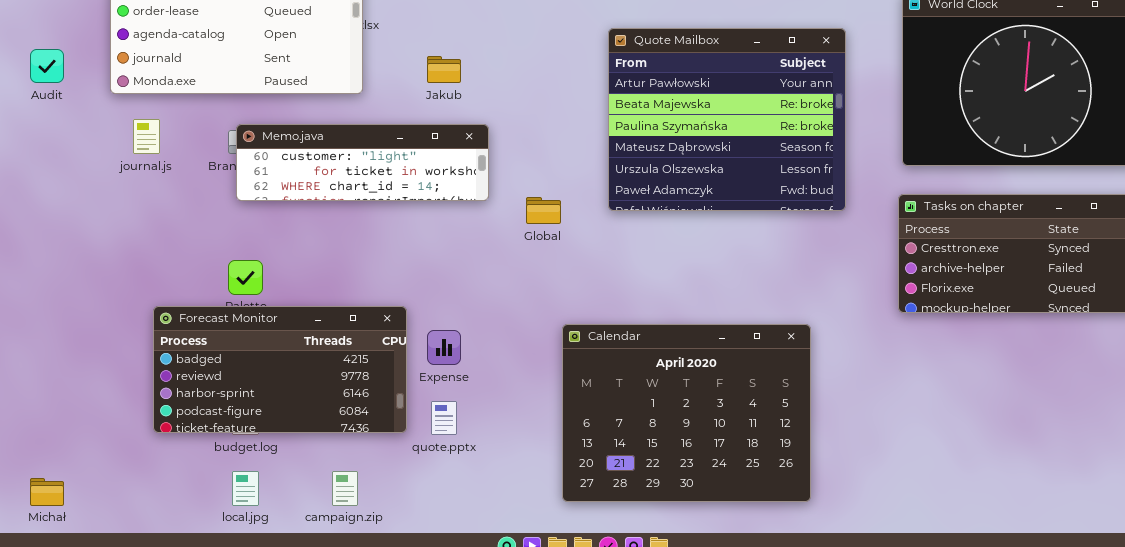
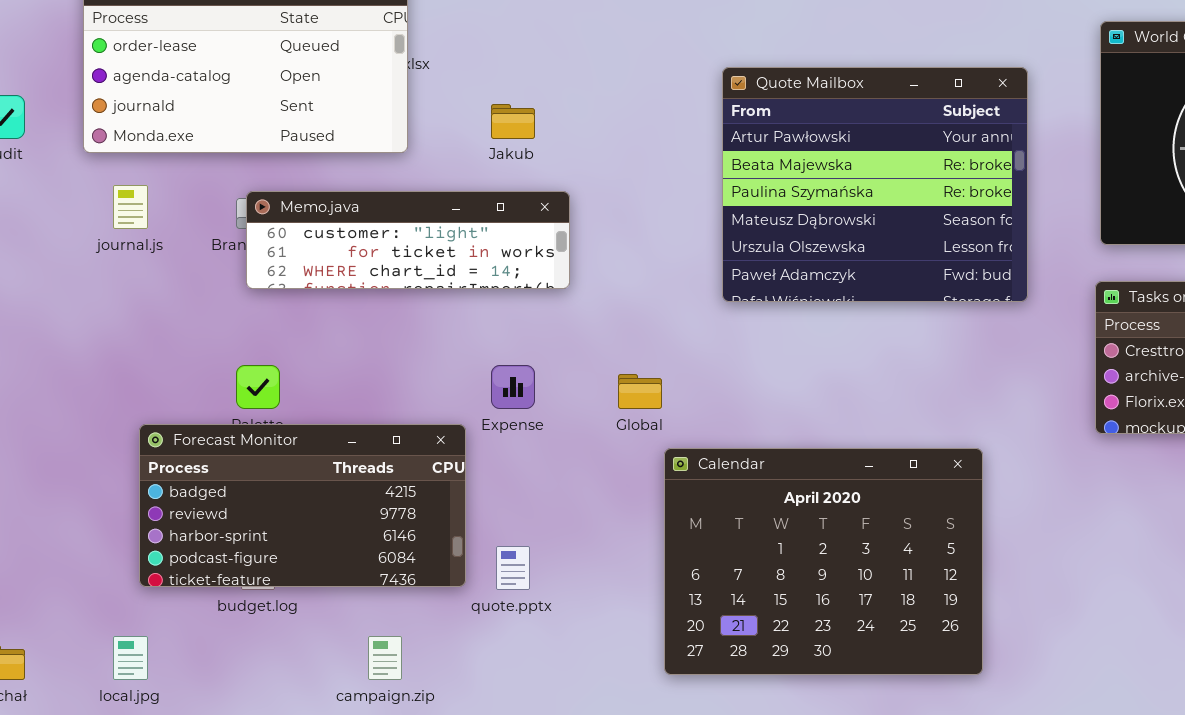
Global: [526,197,561,224] -> [618,374,662,409], moved
Expense: [427,330,461,365] -> [491,365,535,409], moved
local.jpg: [232,471,259,506] -> [113,636,148,680], moved

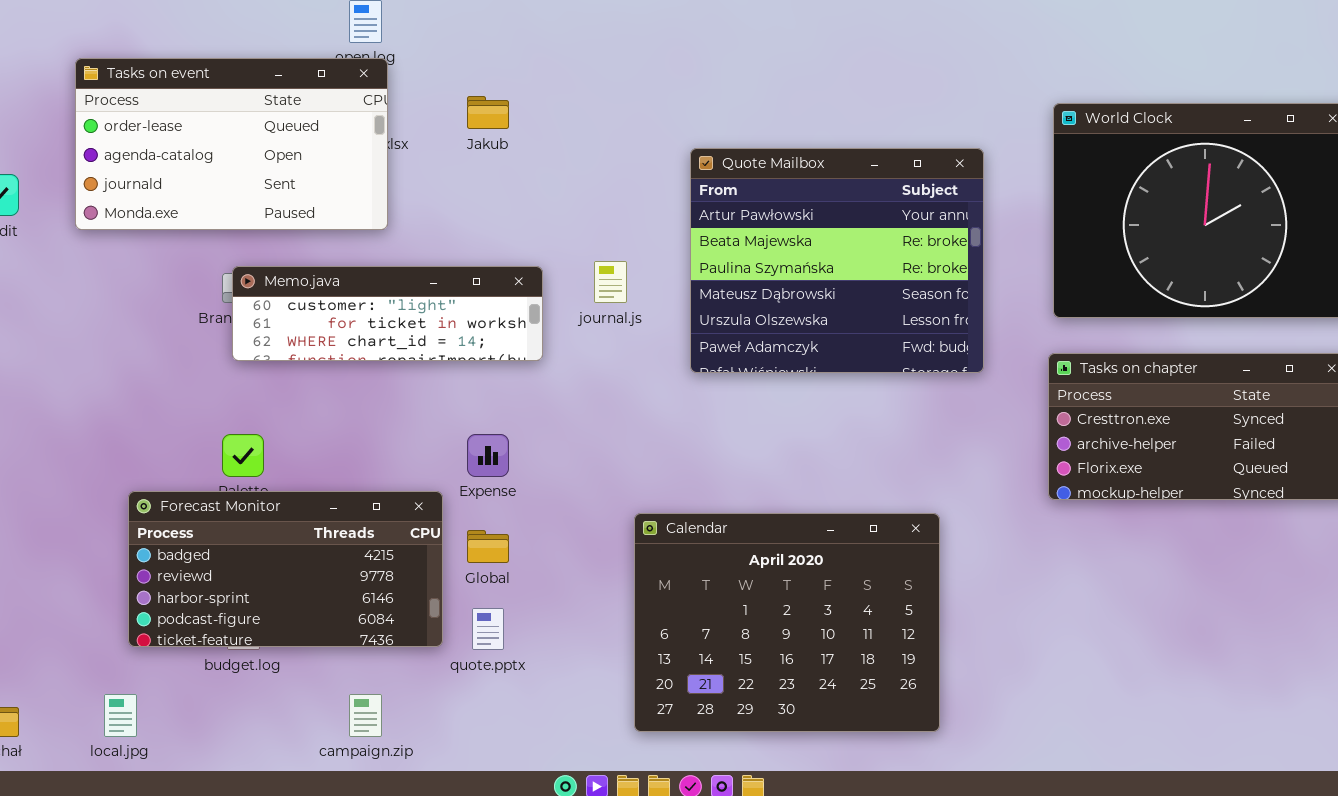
Jakub: [491,104,535,139] -> [467,96,509,129], moved
journal.js: [113,185,148,229] -> [594,261,627,303], moved
Global: [618,374,662,409] -> [467,530,509,563], moved

